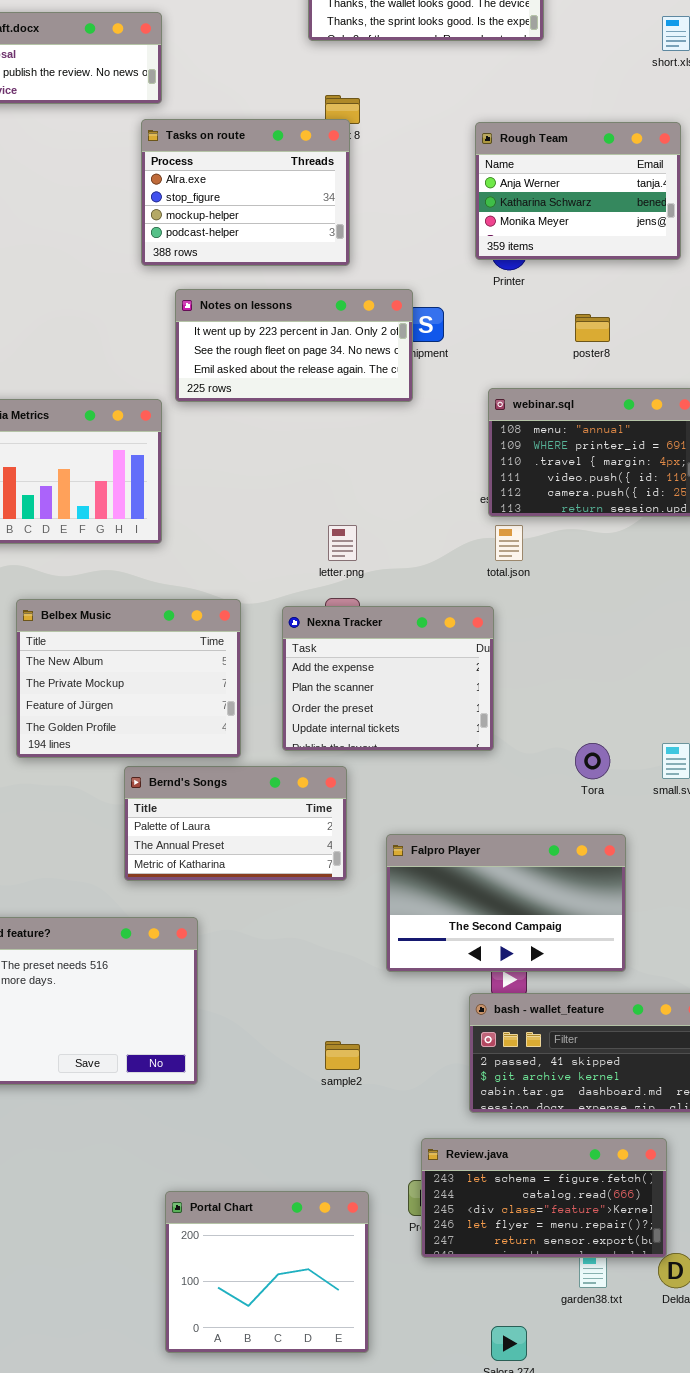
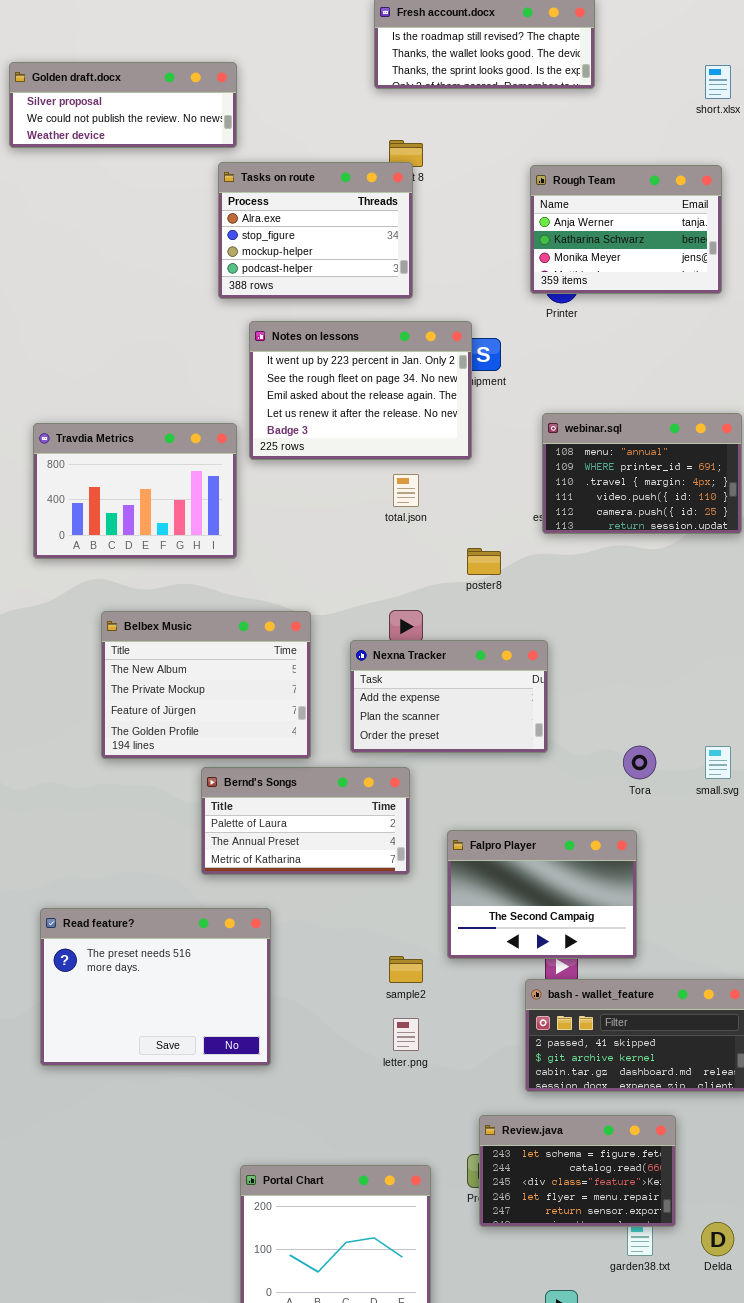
Notes on lessons: [175,289,413,402] -> [249,321,472,460], resized
poster8: [575,314,610,342] -> [467,548,501,575], moved
letter.png: [328,525,357,561] -> [393,1018,419,1051], moved
total.json: [495,525,523,561] -> [393,474,419,507], moved
Nexna Tracker: [282,606,494,751] -> [350,640,548,753], resized
Falpro Player: [386,834,626,972] -> [447,830,637,959], resized
sample2: [325,1041,360,1070] -> [389,956,423,983], moved
Review.java: [421,1138,667,1258] -> [479,1115,676,1227], resized

